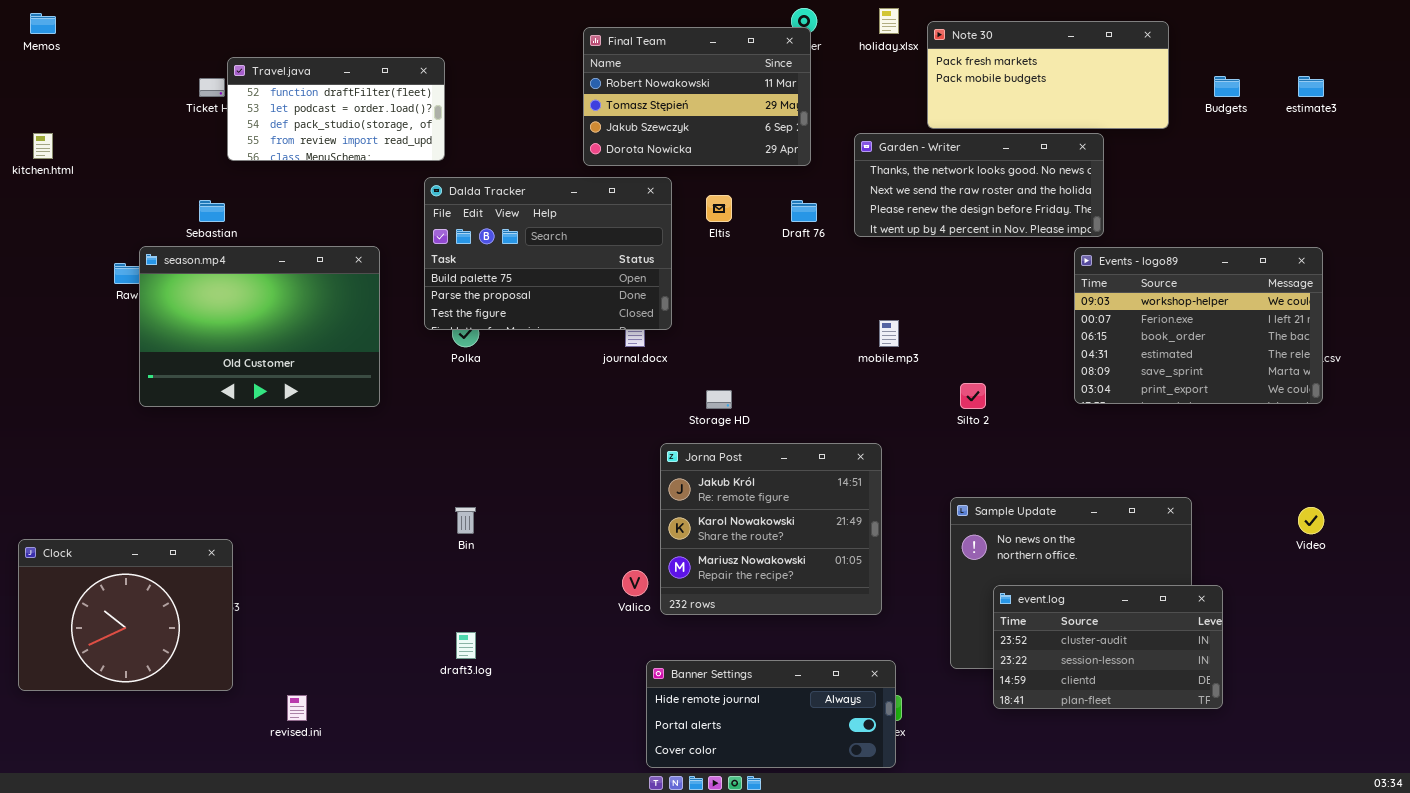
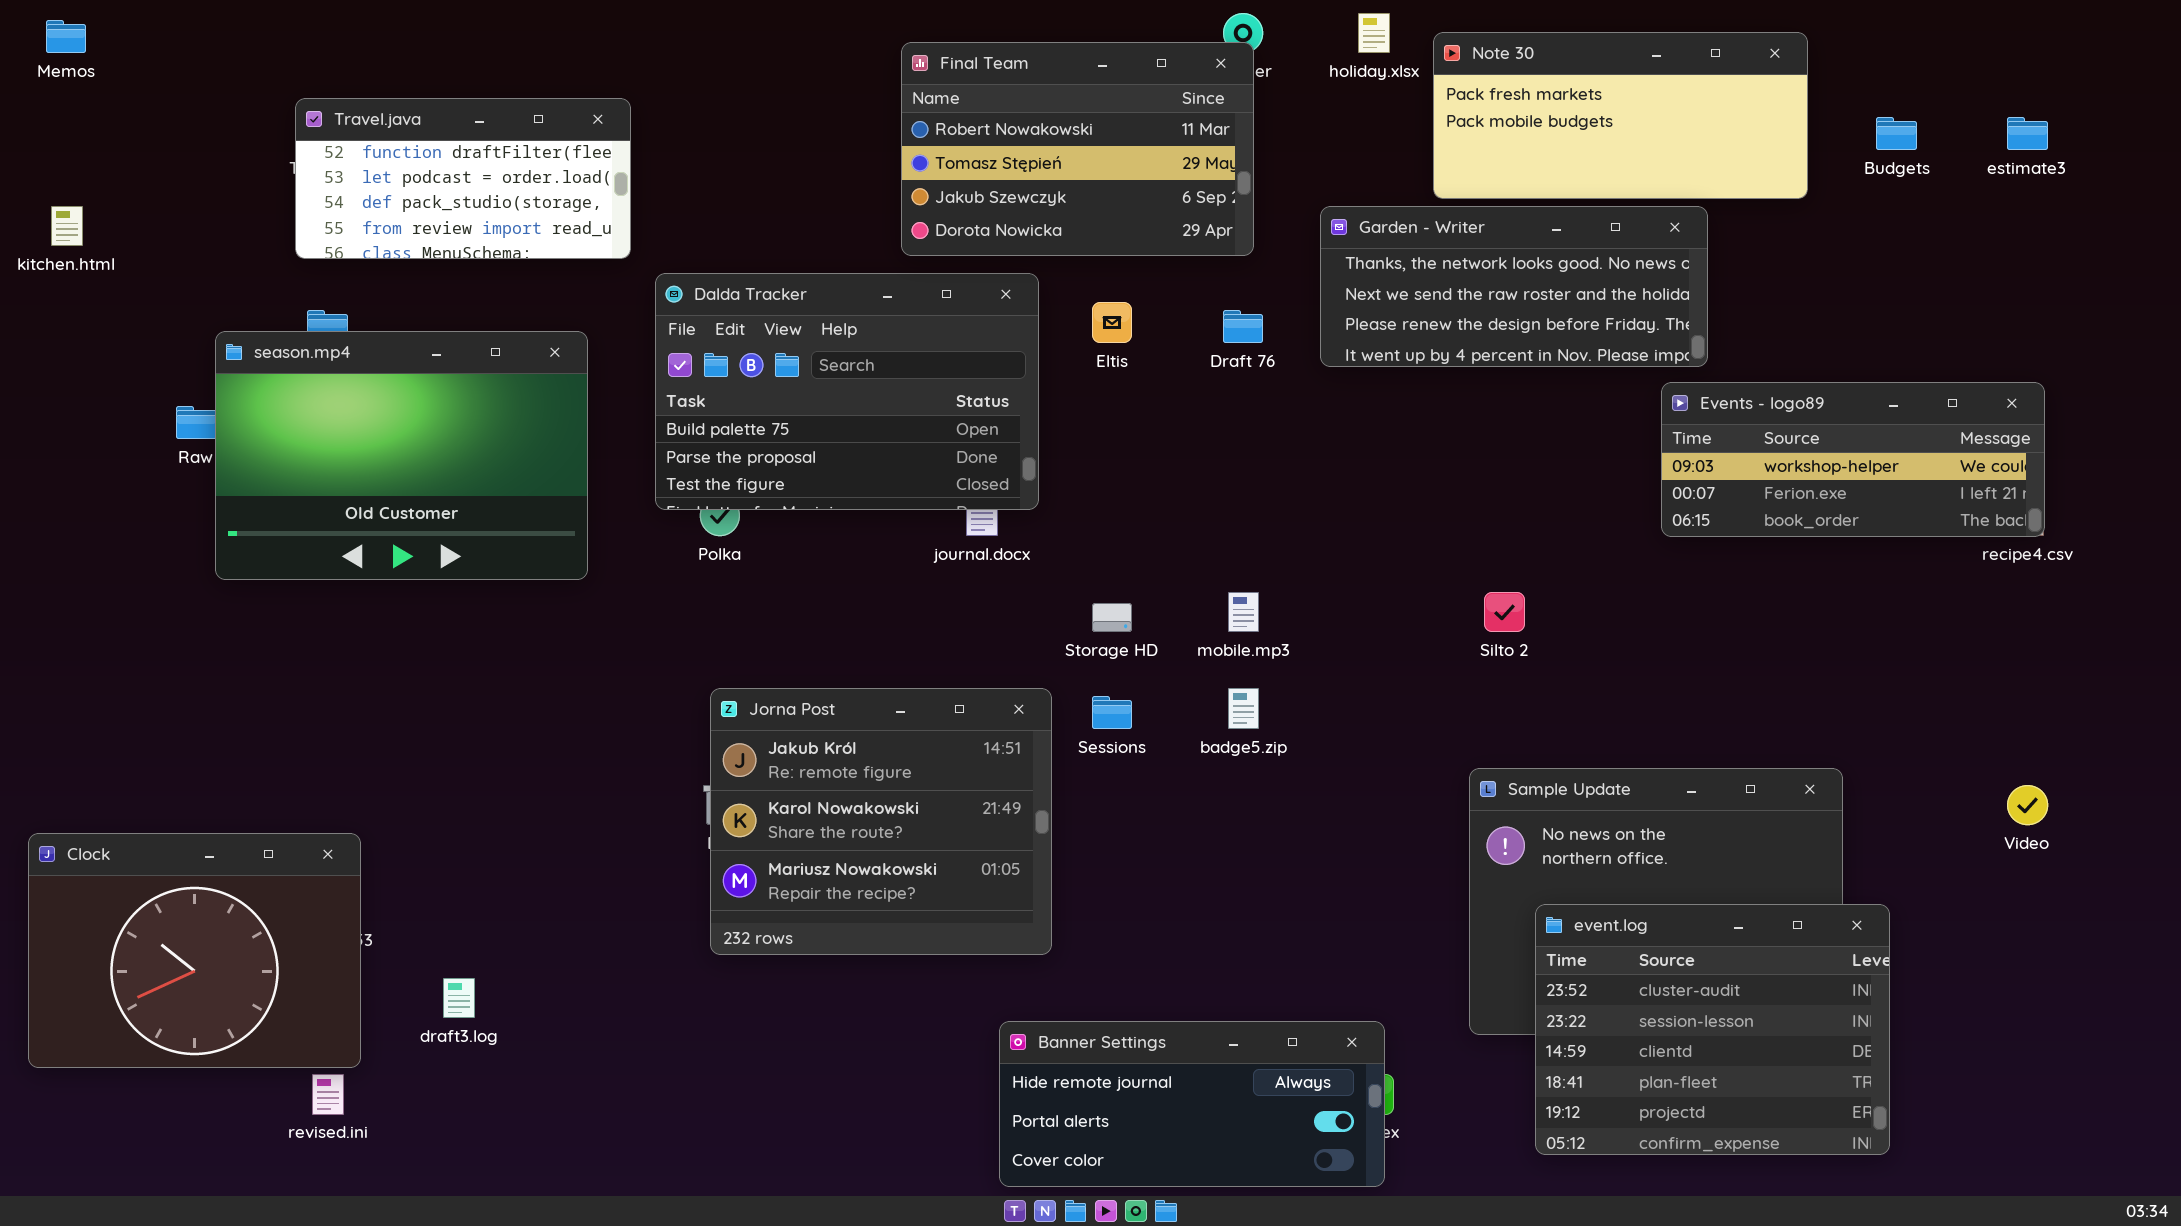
Travel.java: [227,57,445,161] -> [295,98,631,259], moved
season.mp4: [139,246,380,407] -> [215,331,588,580], moved
Events - logo89: [1074,247,1323,404] -> [1661,382,2045,537], resized
mobile.mp3: [879,320,899,347] -> [1228,592,1259,632], moved
Jorna Post: [660,443,882,615] -> [710,688,1052,955], moved
event.log: [993,585,1223,709] -> [1535,904,1890,1155], resized
draft3.log: [456,632,476,659] -> [443,978,475,1018], moved
revised.ini: [287,695,307,721] -> [312,1074,344,1115], moved

